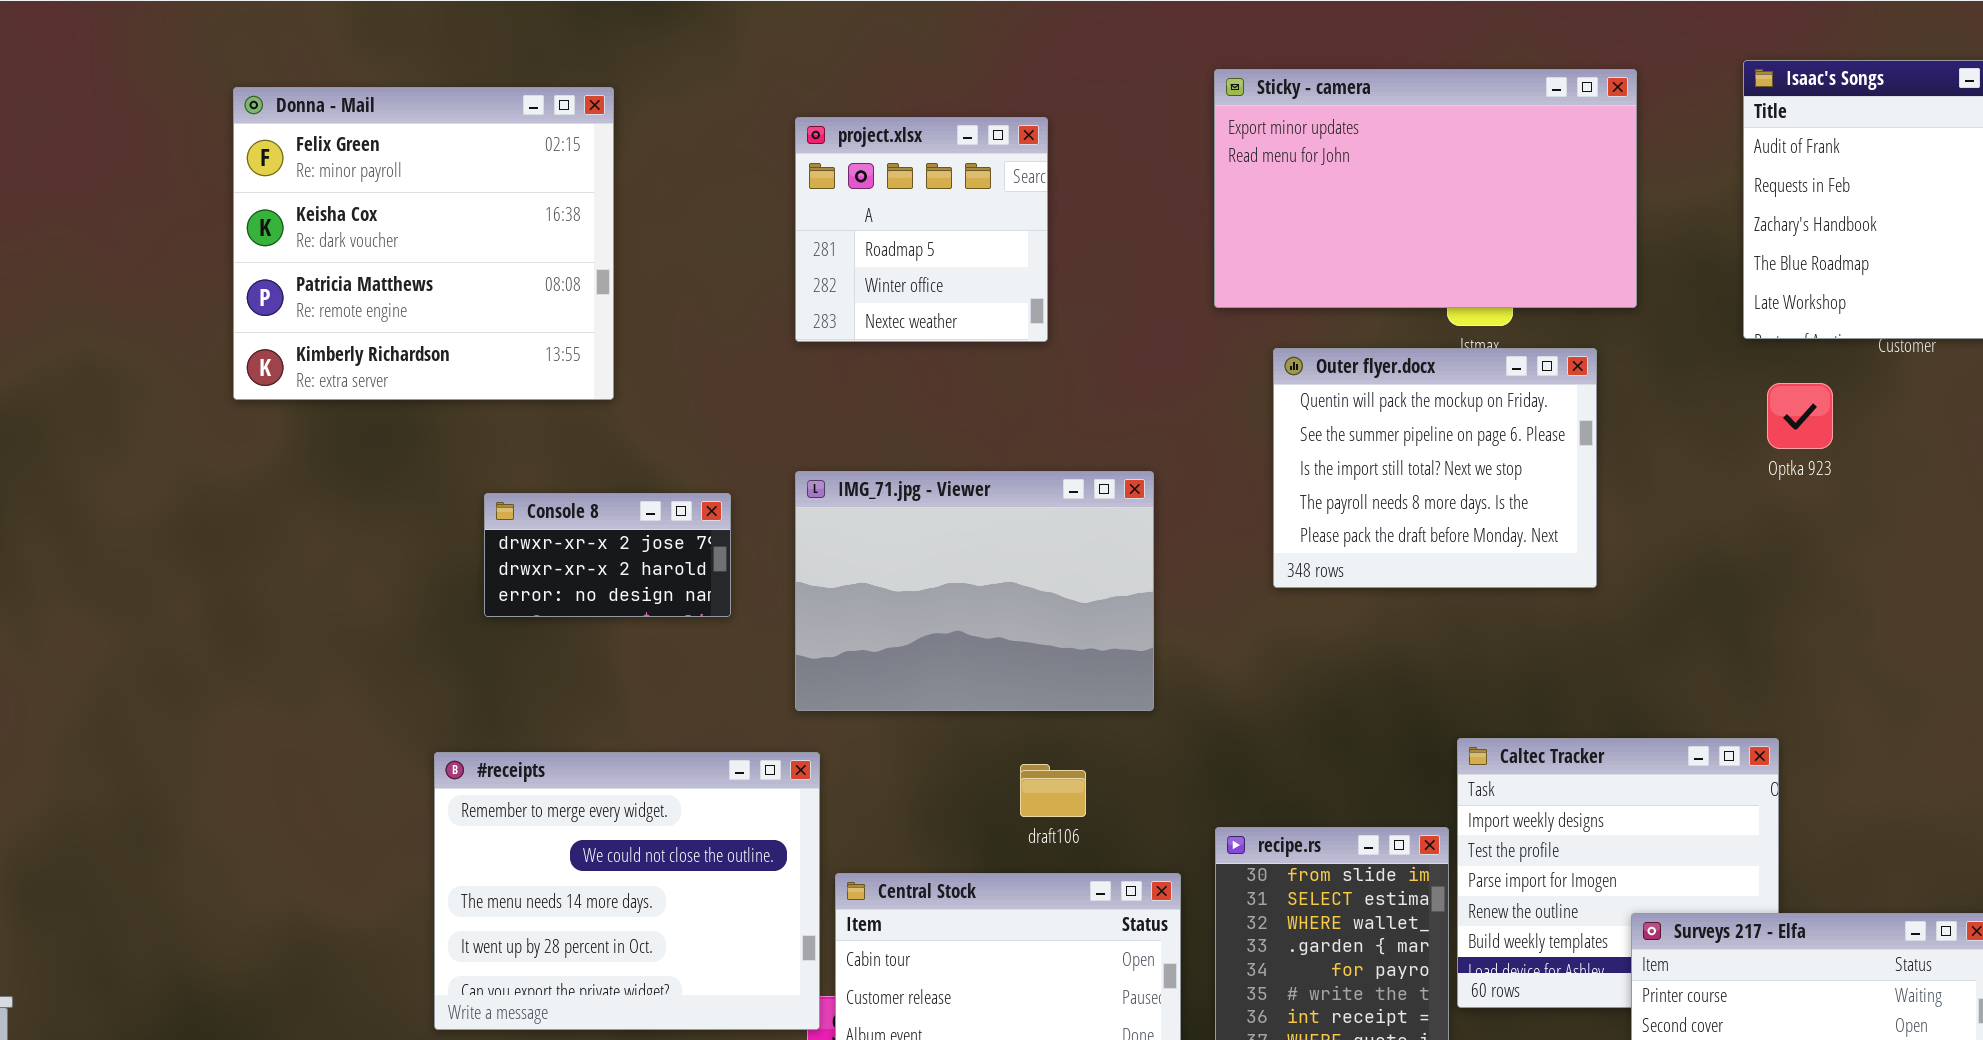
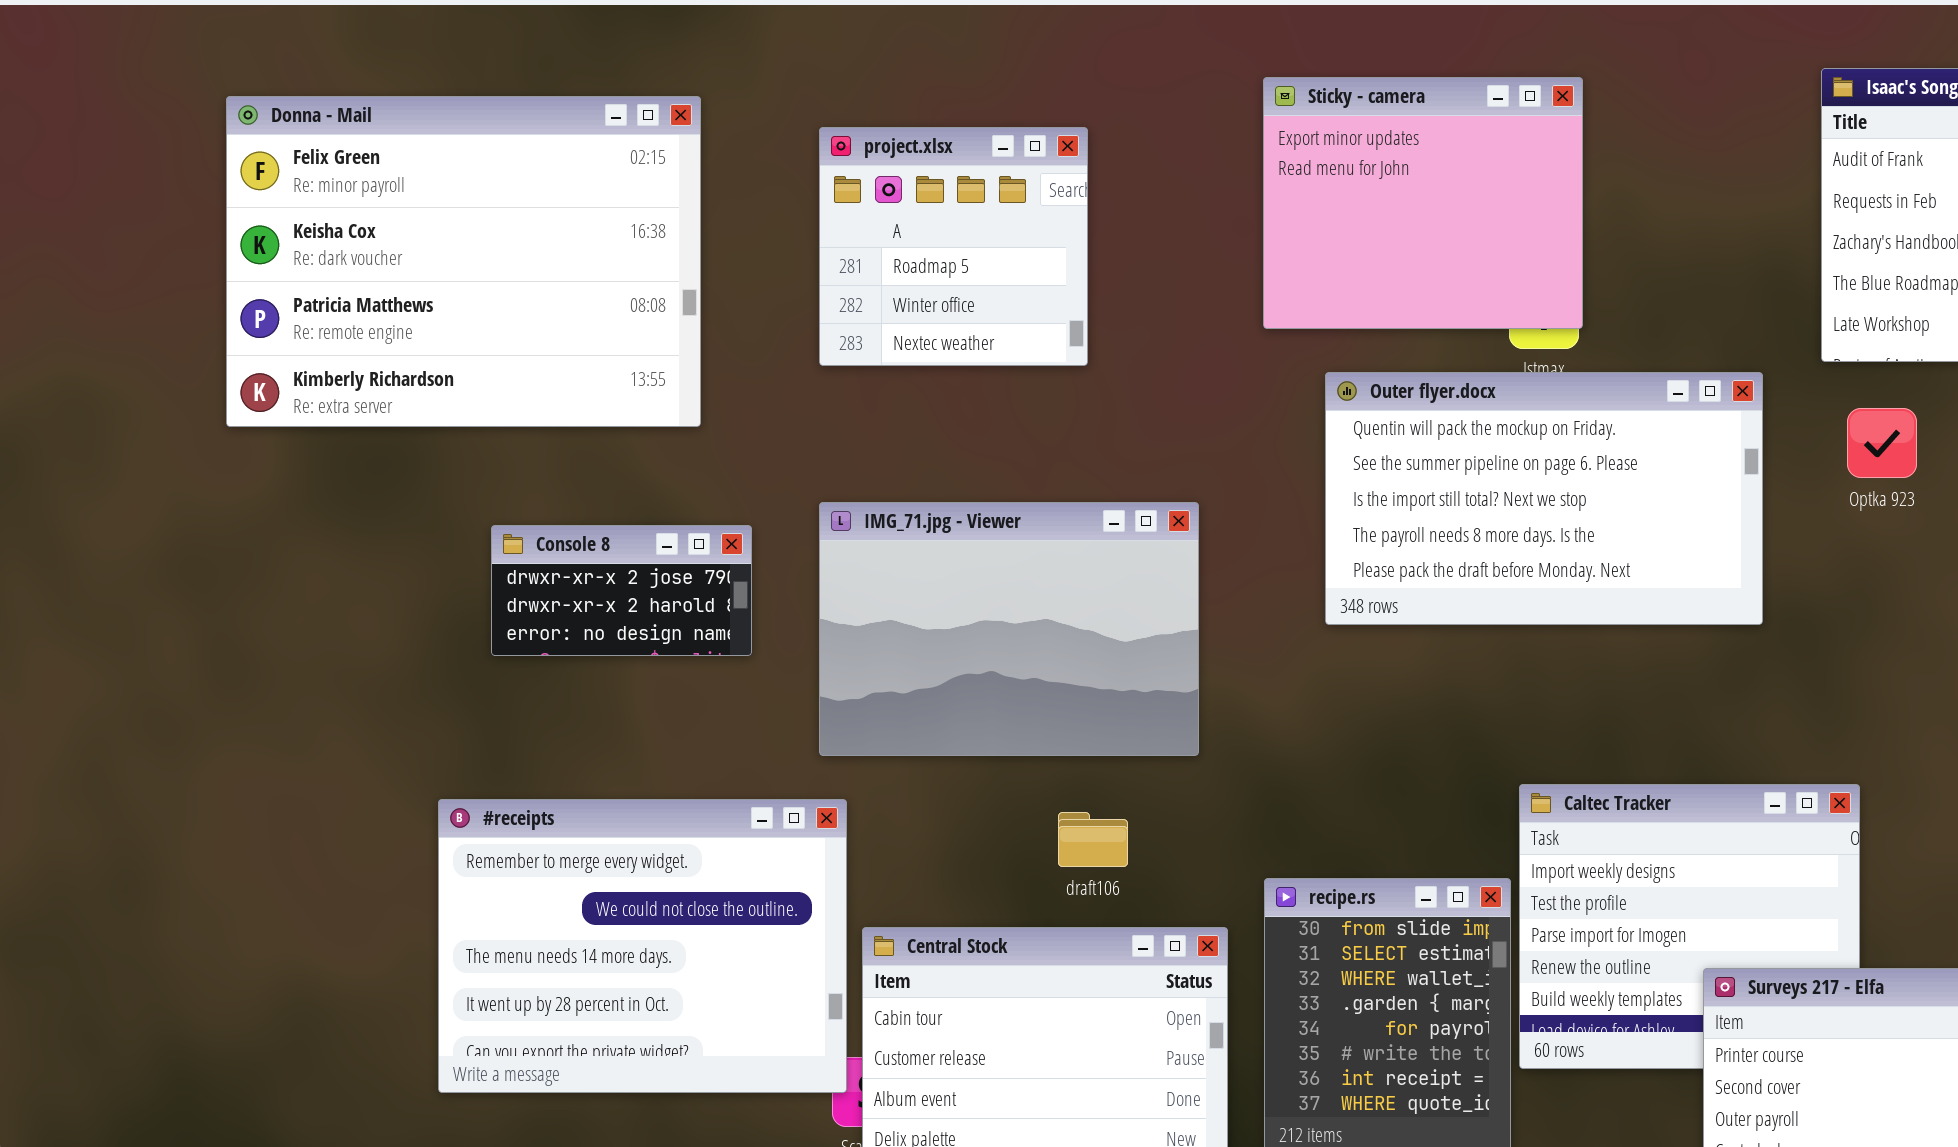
Sticky - camera: [1214,69,1637,308] -> [1263,77,1583,329], resized
Donna - Mail: [233,87,614,400] -> [226,96,701,427], resized
Outer flyer.docx: [1273,348,1597,588] -> [1325,372,1763,625], resized

